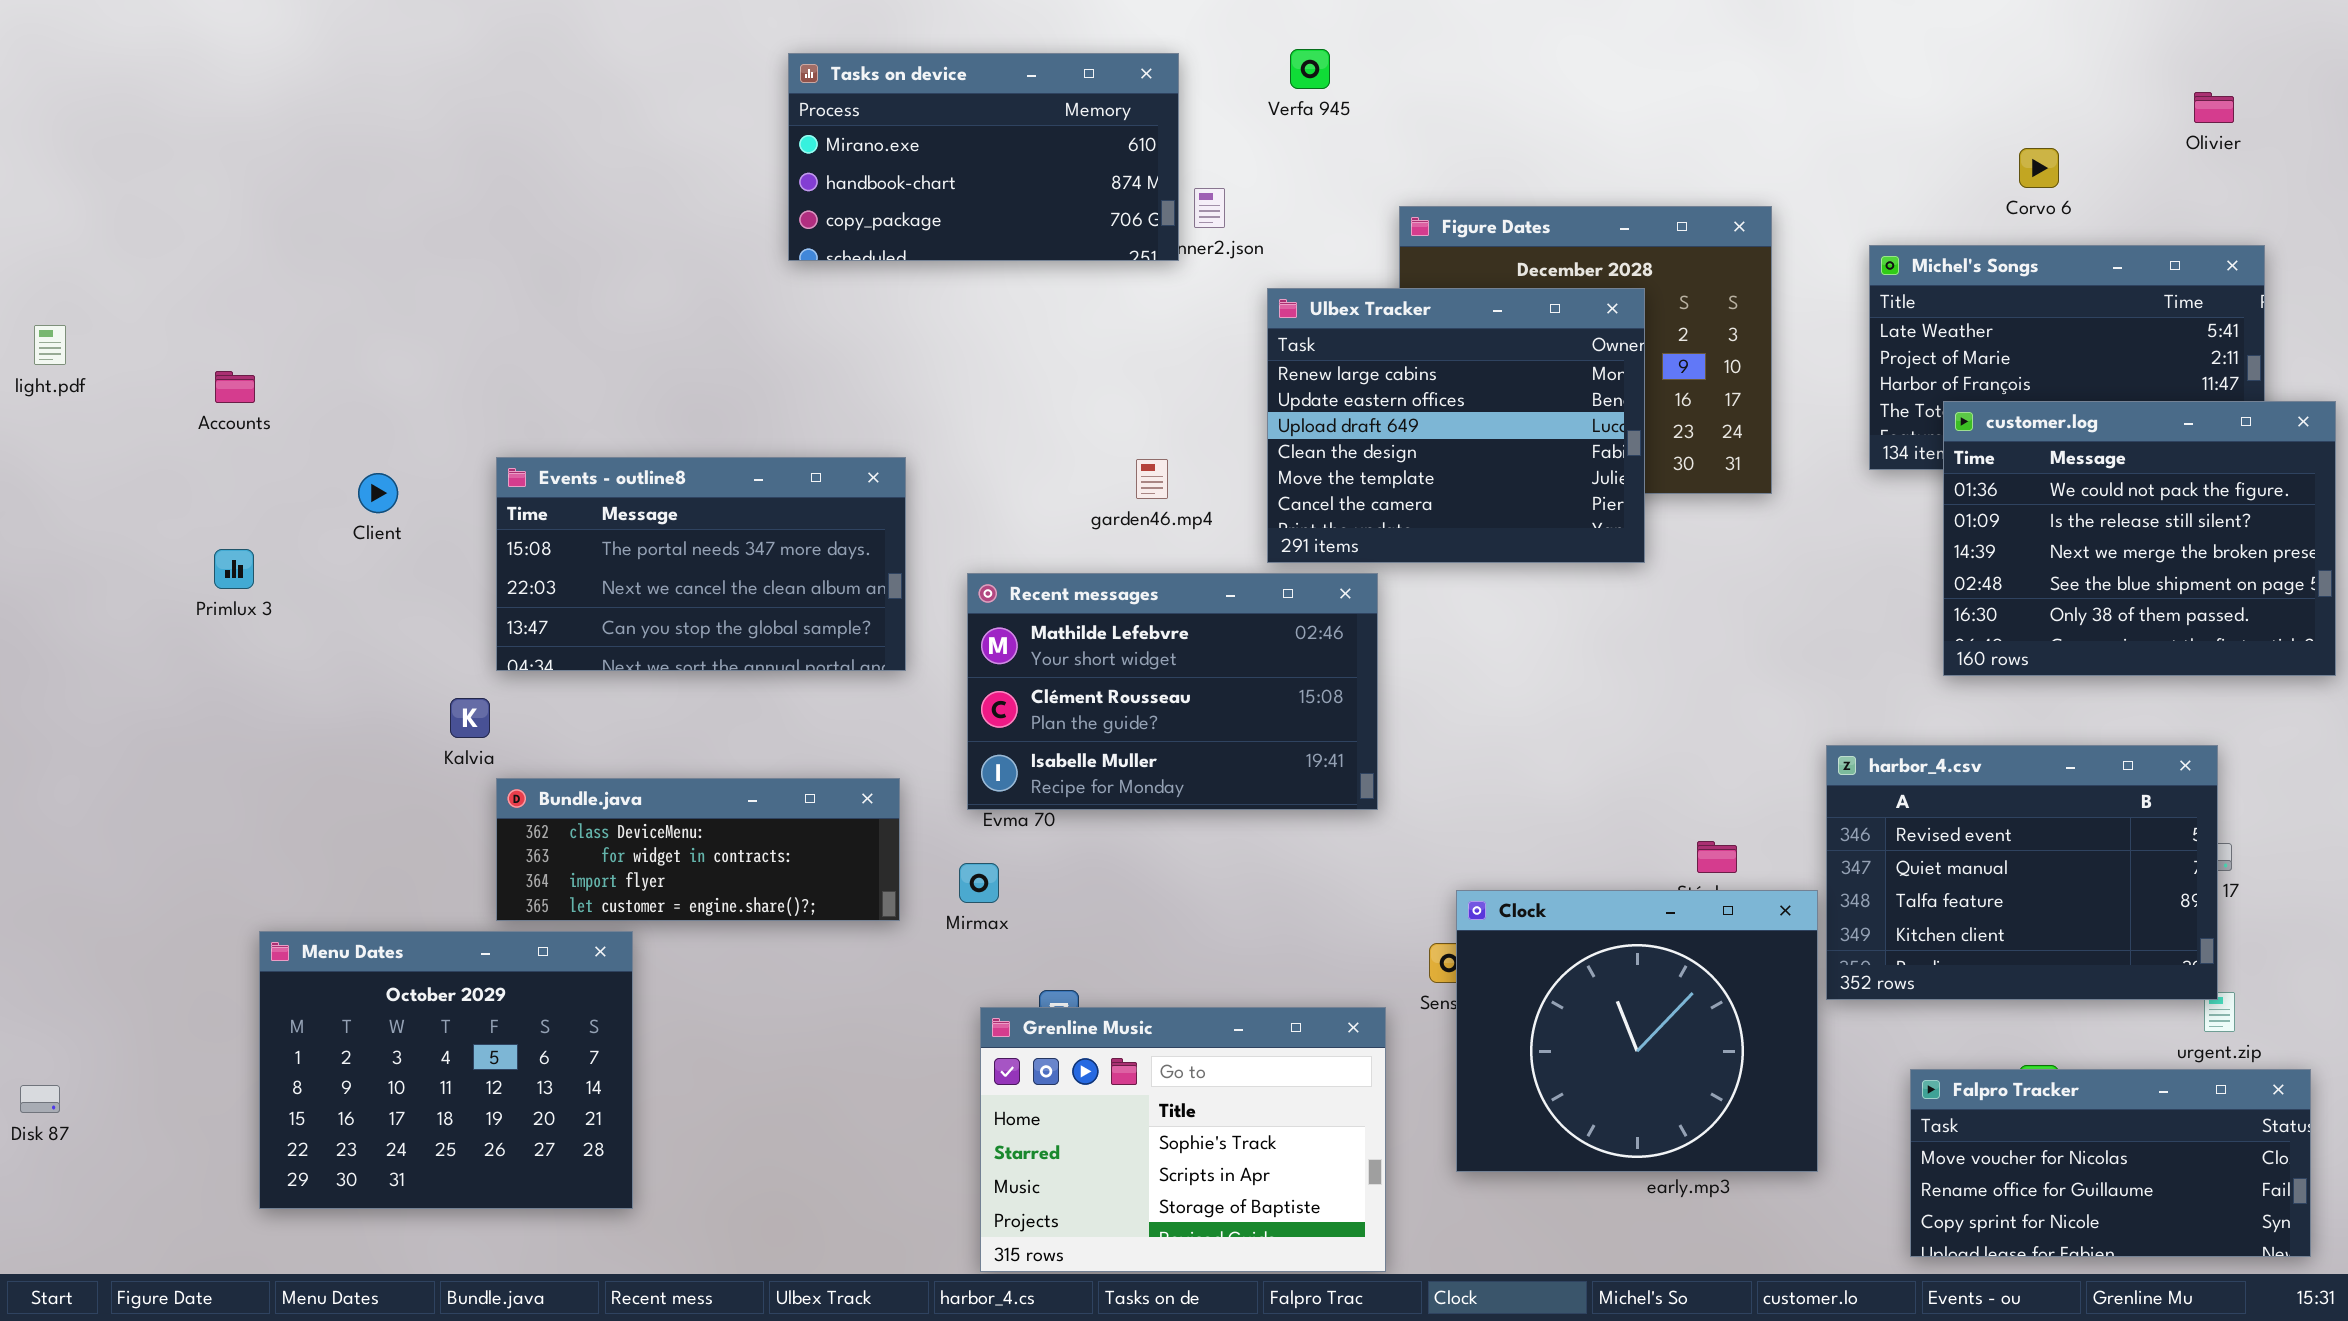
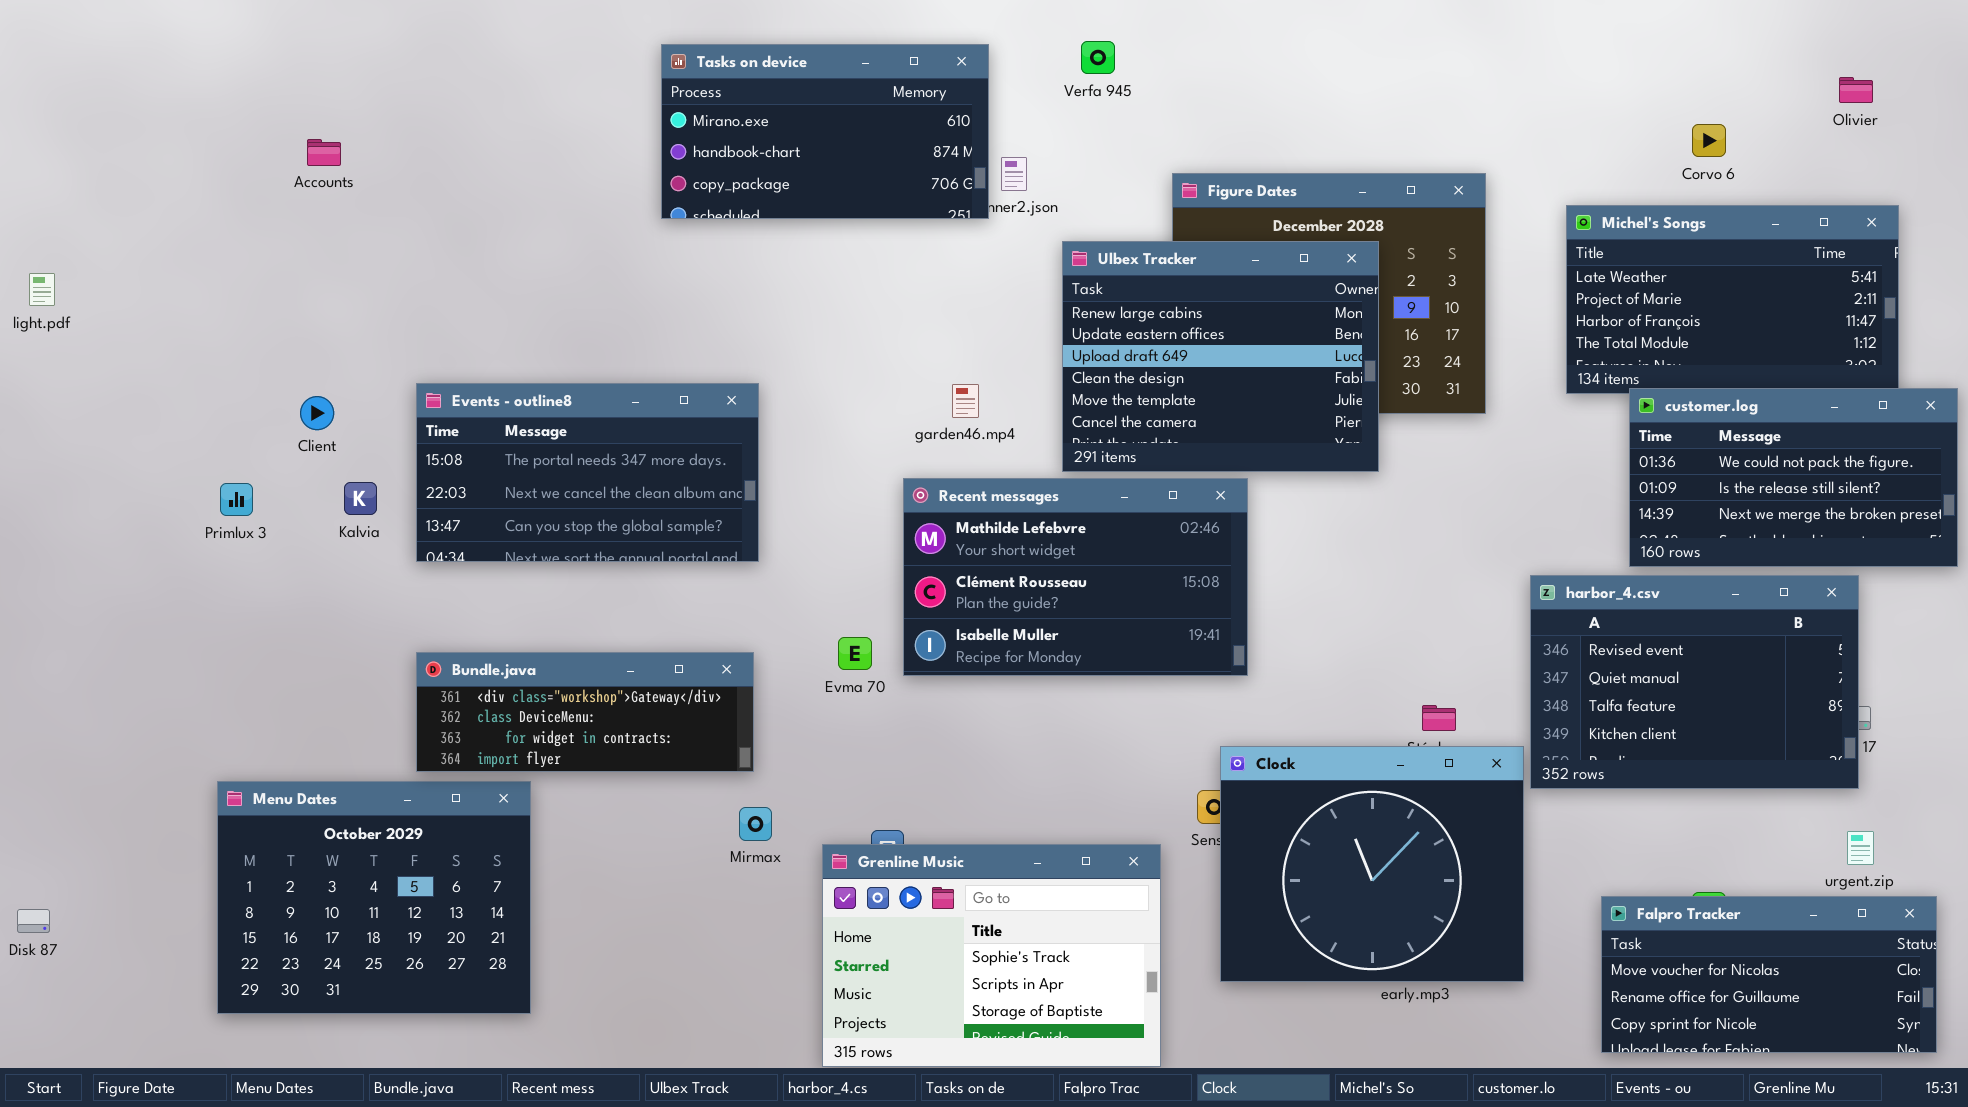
Accounts: [215,371,255,403] -> [307,139,341,166], moved
customer.log: [1943,401,2336,676] -> [1629,388,1958,567], resized
Primlux 3: [214,549,254,589] -> [220,483,253,516], moved
Recent messages: [967,573,1378,810] -> [903,478,1248,676], moved
Kalvia: [450,698,490,738] -> [344,482,377,515], moved
harbor_4.csv: [1826,745,2218,1000] -> [1530,575,1859,789], moved
Bundle.java: [496,778,900,921] -> [416,652,754,772], scrolled up 1 row
Mirmax: [959,863,999,903] -> [739,807,772,841], moved

